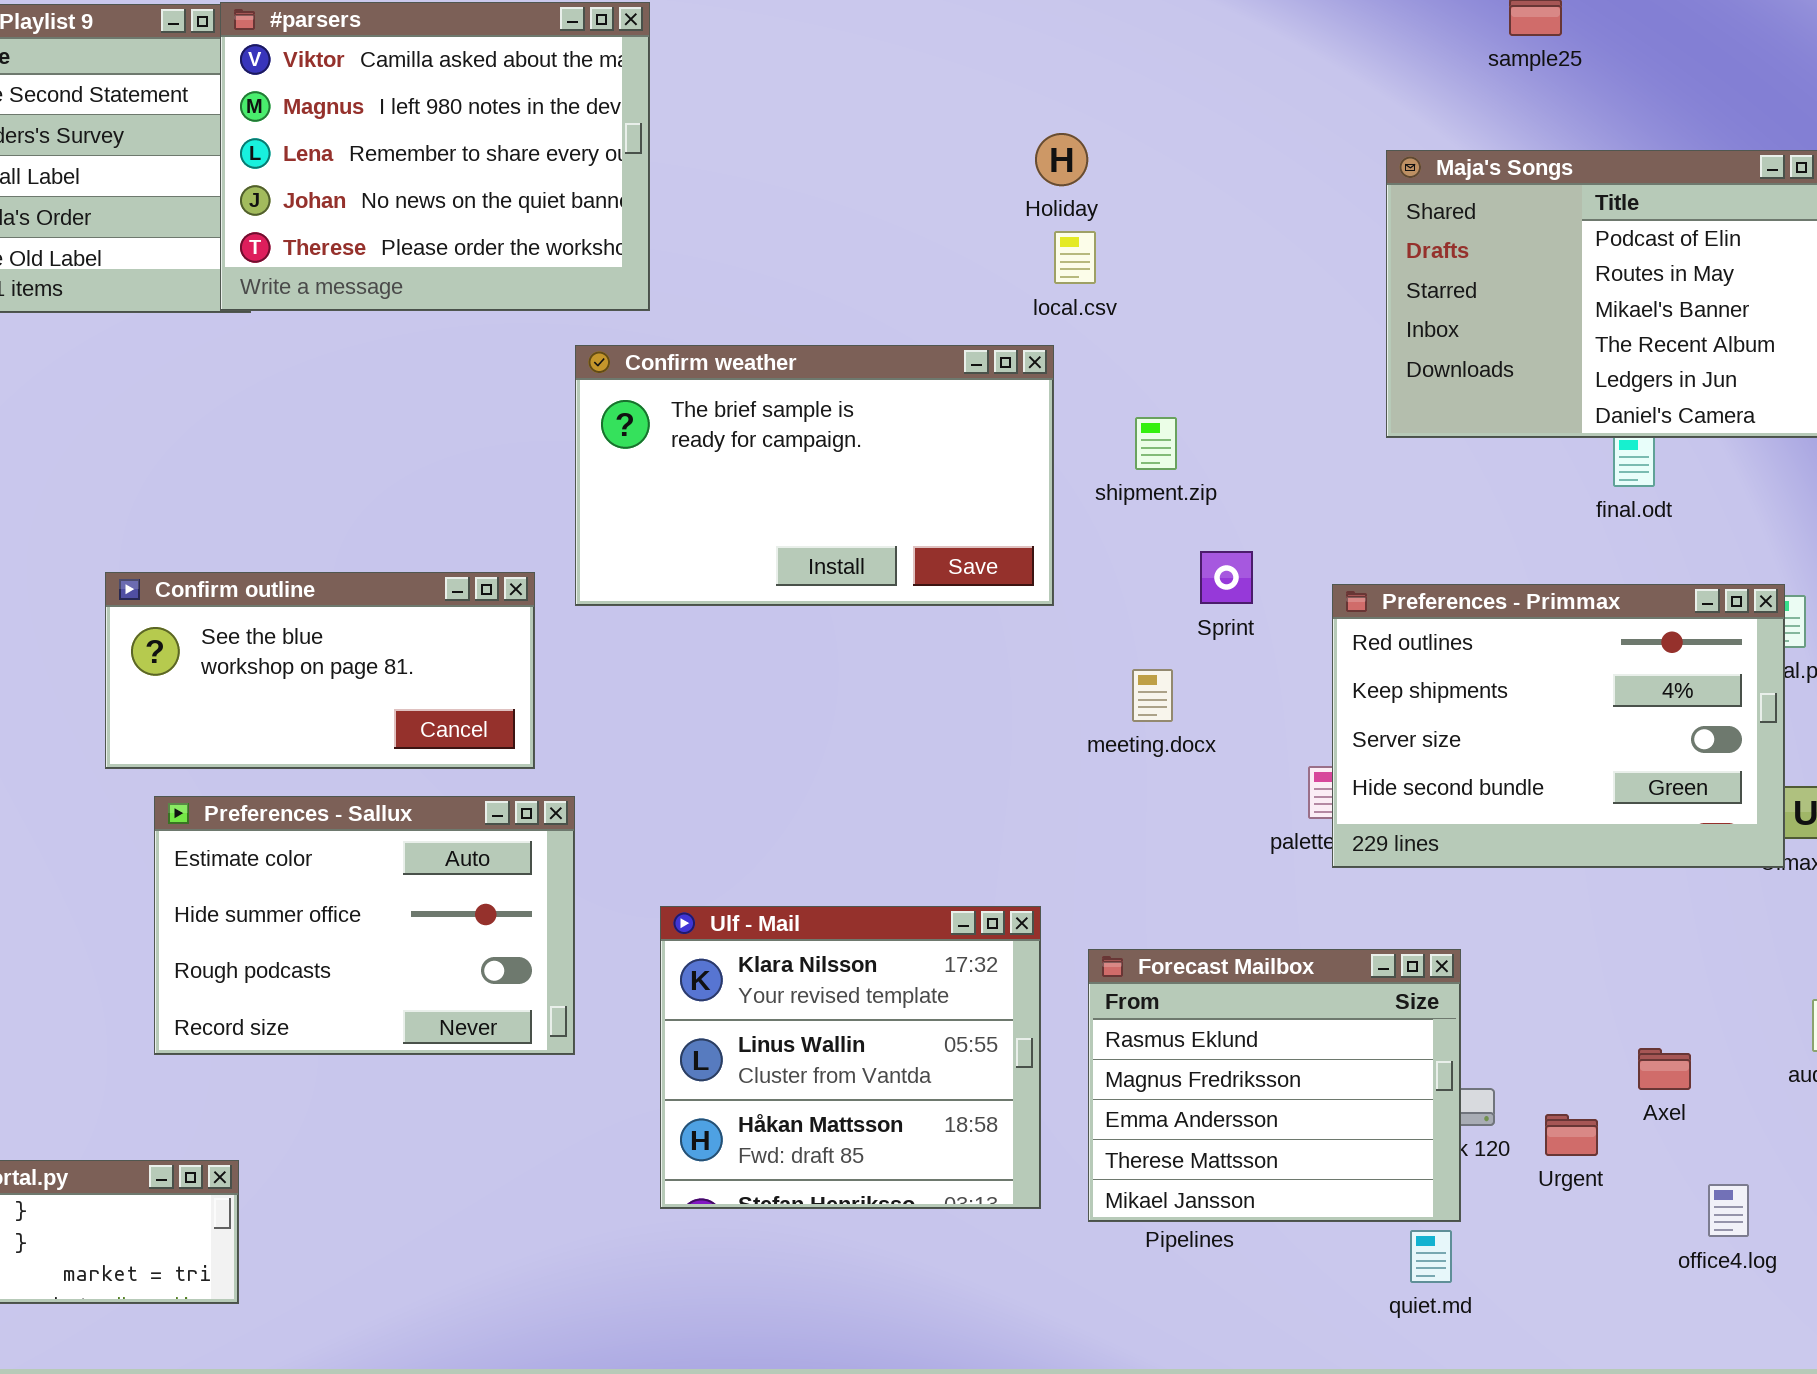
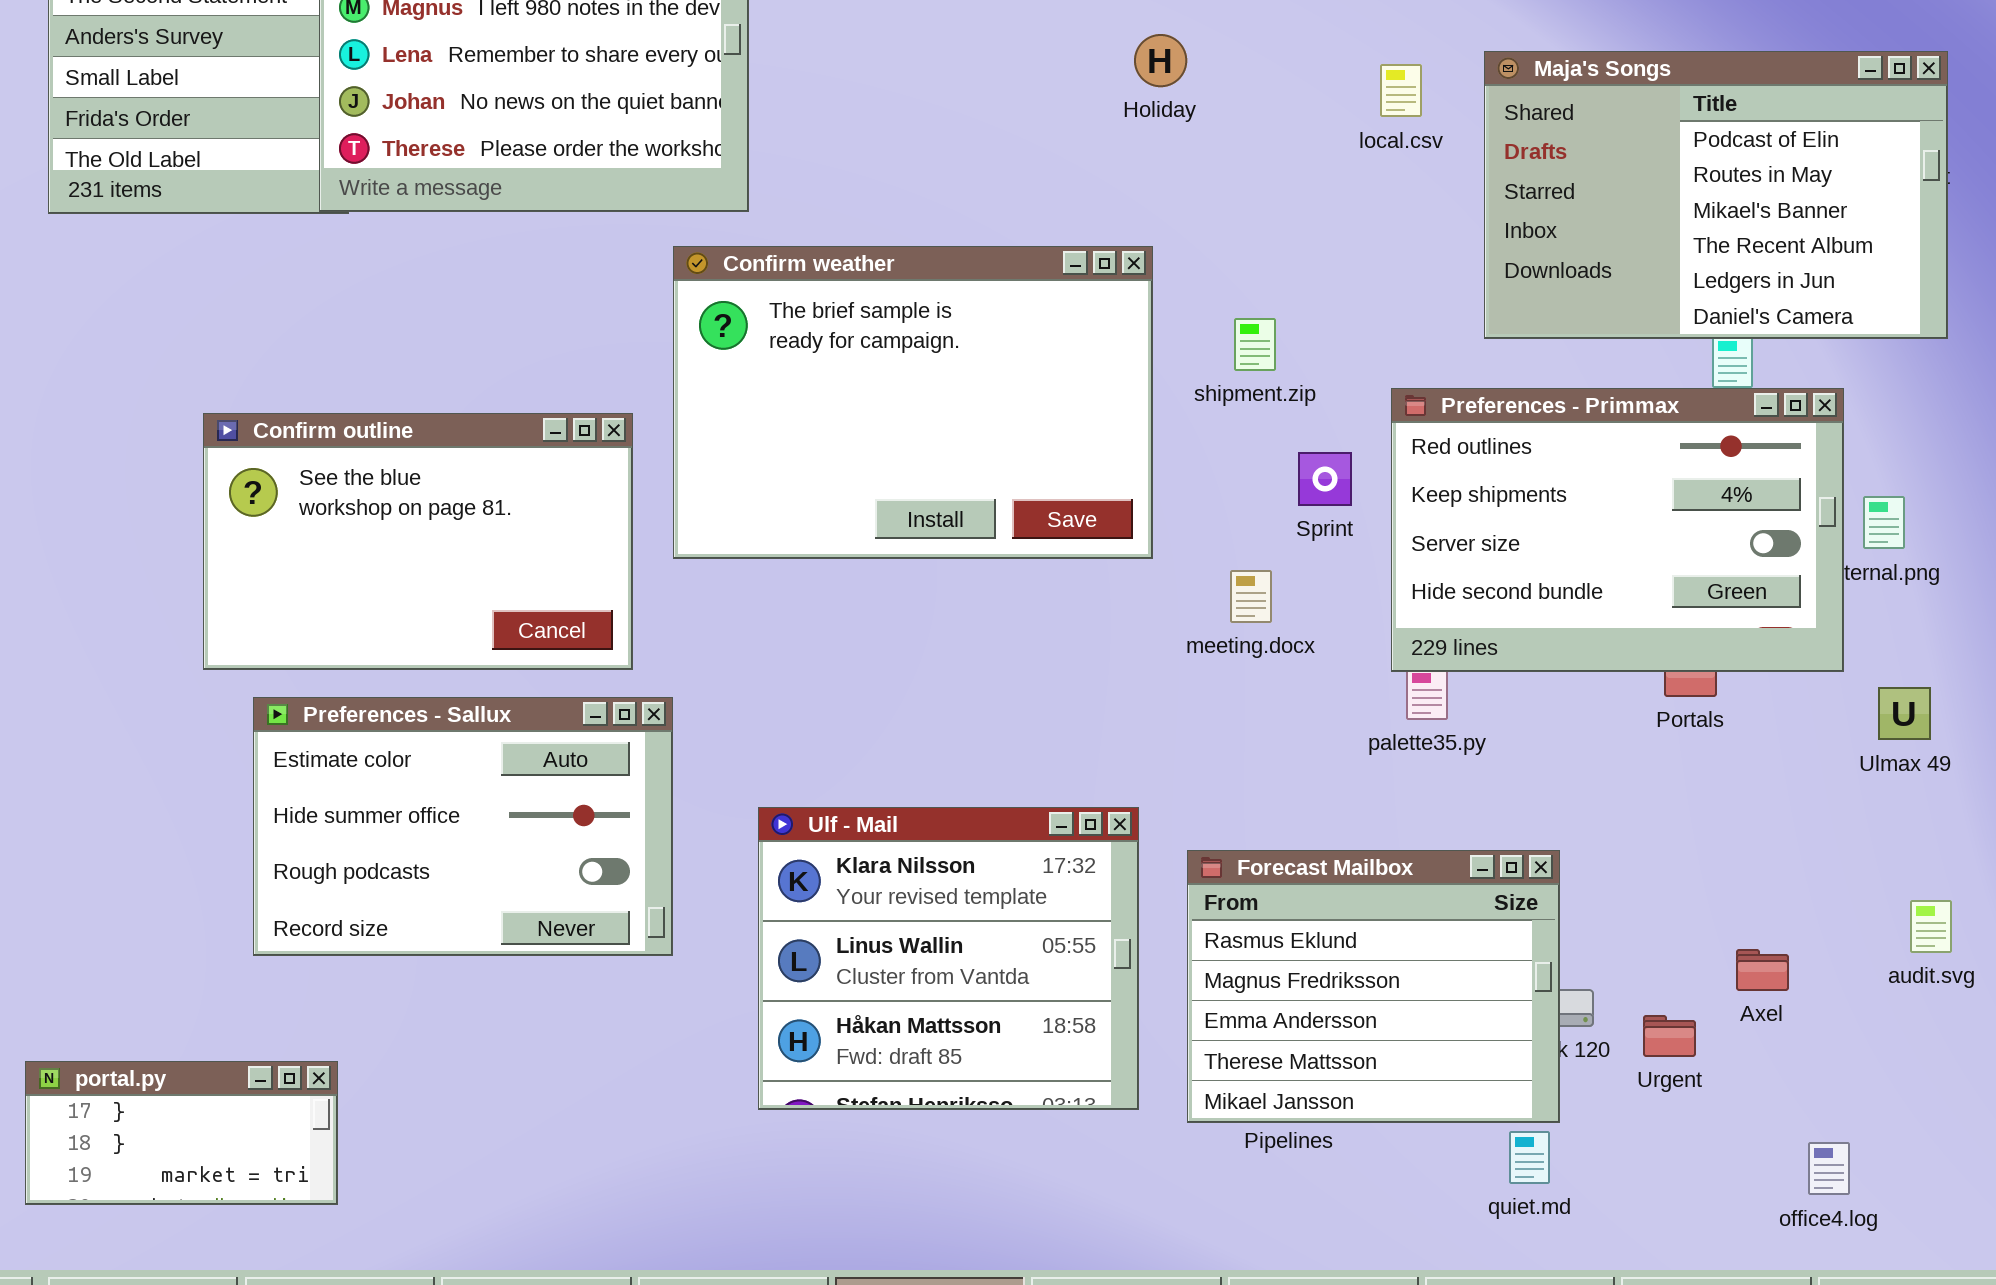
local.csv: [1054,231,1096,284] -> [1380,64,1422,117], moved
Confirm weather: [575,345,1054,606] -> [673,246,1153,559], resized
Confirm outline: [105,572,535,769] -> [203,413,633,670], resized
Preferences - Primmax: [1332,584,1785,868] -> [1391,388,1844,672], moved
office4.log: [1708,1184,1749,1237] -> [1808,1142,1850,1195], moved

